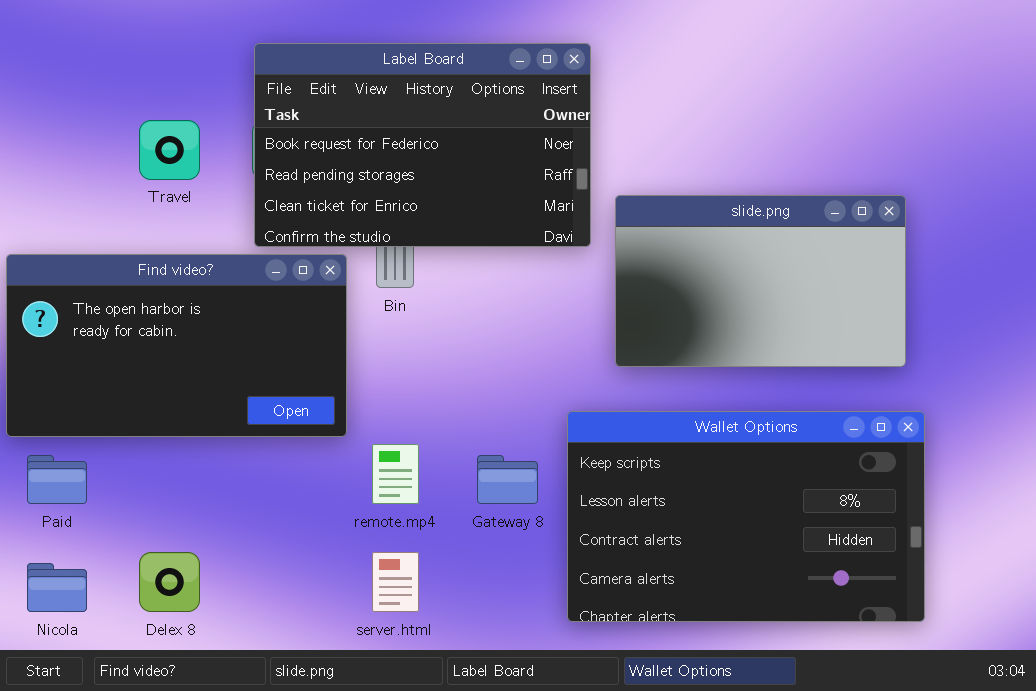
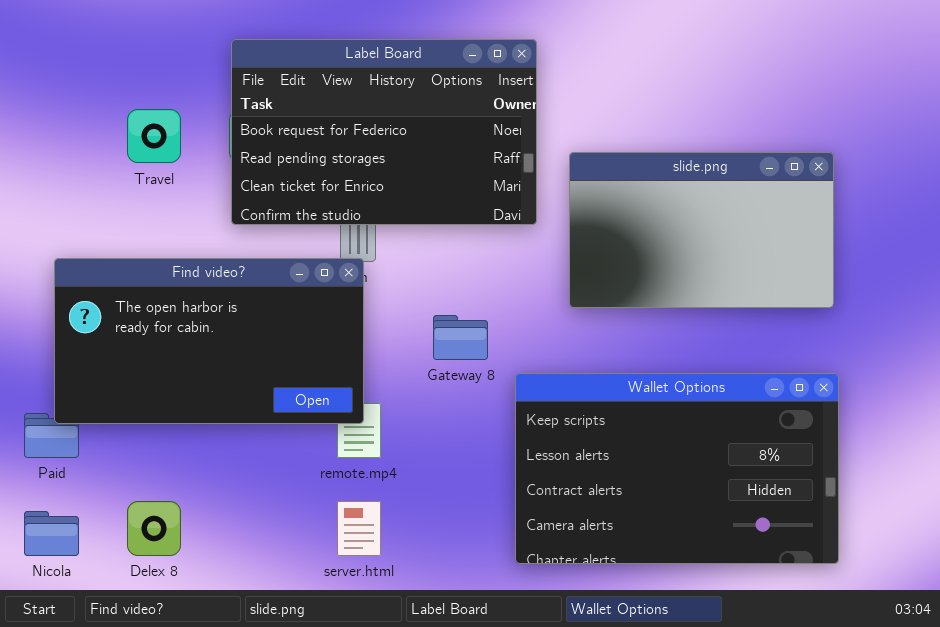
slide.png: [615,195,906,367] -> [569,152,834,308], moved
Find video?: [6,254,347,437] -> [54,258,364,424], moved
Gateway 8: [477,455,538,504] -> [433,315,488,360], moved

